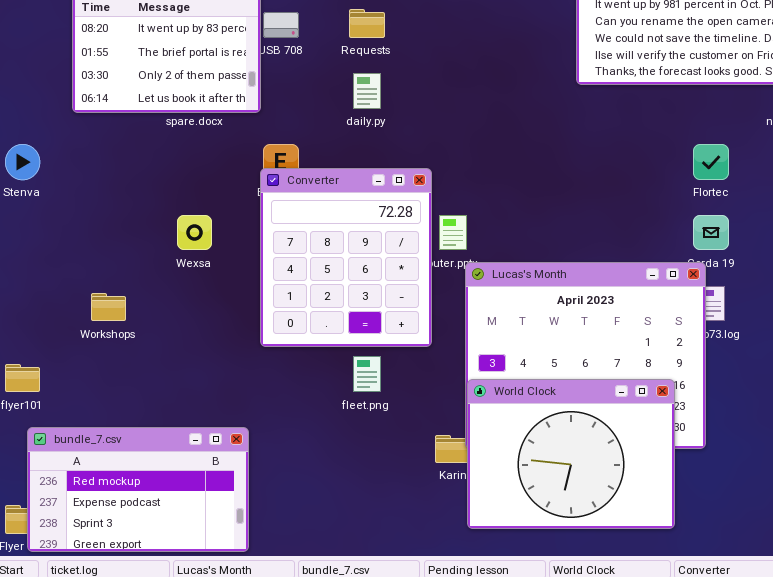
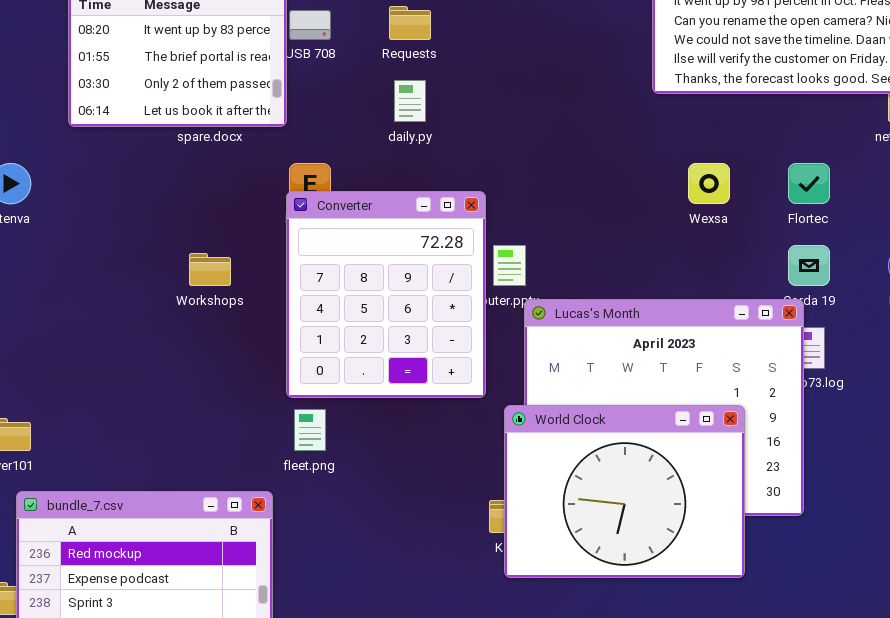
Wexsa: [177,215,212,250] -> [688,163,730,204], moved
Workshops: [91,293,126,321] -> [189,253,231,286], moved
fleet.png: [353,356,381,392] -> [294,409,326,451], moved
World Clock: [467,379,675,529] -> [504,405,745,578], moved

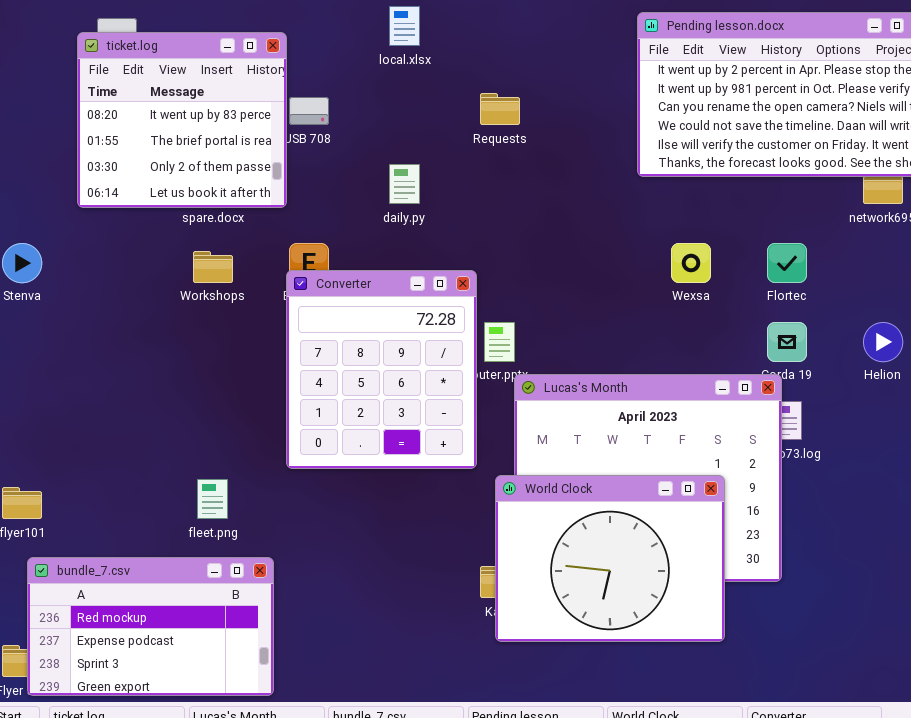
Requests: [389,6,431,40] -> [480,93,520,125], moved
Workshops: [189,253,231,286] -> [193,251,233,283], moved
fleet.png: [294,409,326,451] -> [197,479,228,519], moved

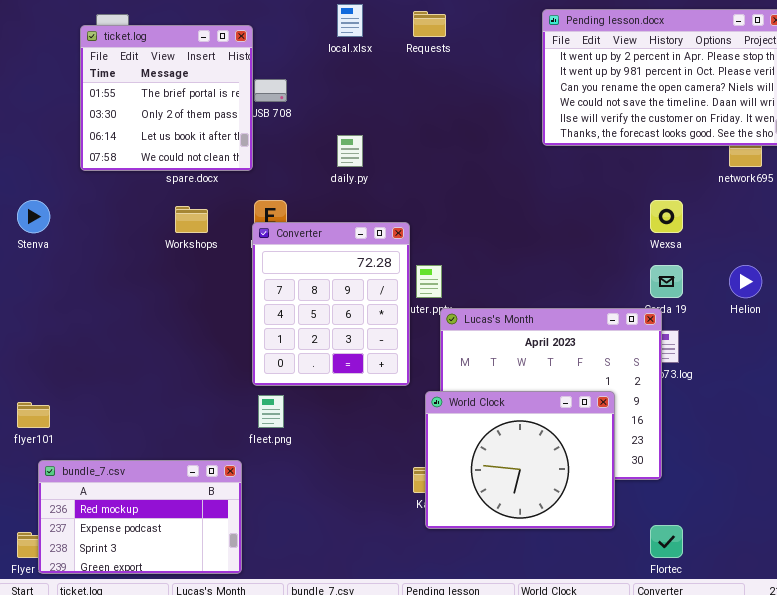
ticket.log: [77,32,287,208] -> [80,25,253,171], scrolled down 1 row
Requests: [480,93,520,125] -> [413,11,446,37], moved
Wexsa: [671,243,711,283] -> [650,200,683,233], moved
Flortec: [767,243,807,283] -> [650,525,683,558], moved
fleet.png: [197,479,228,519] -> [258,395,284,428], moved

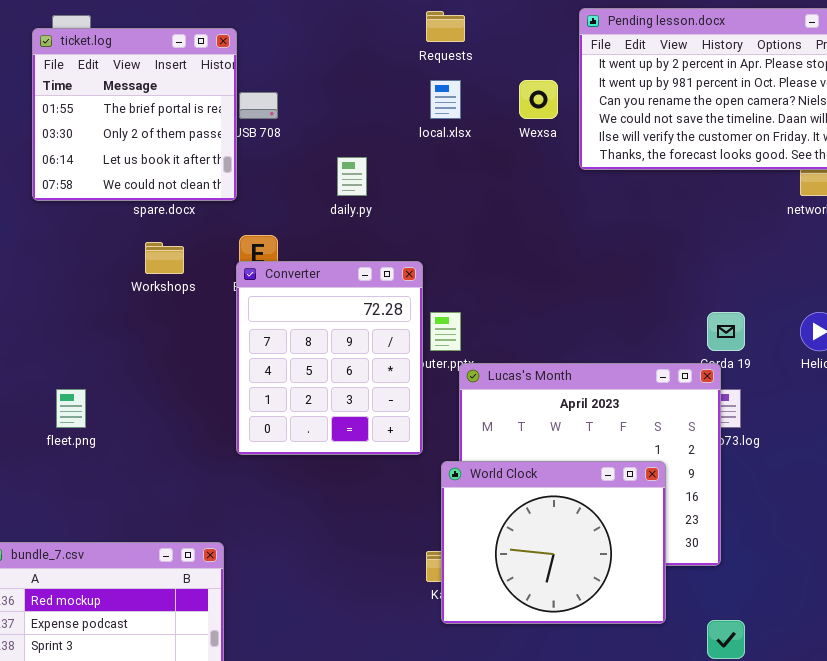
local.xlsx: [337,4,363,37] -> [430,80,461,119], moved
Wexsa: [650,200,683,233] -> [519,80,558,119], moved
fleet.png: [258,395,284,428] -> [56,389,86,428], moved

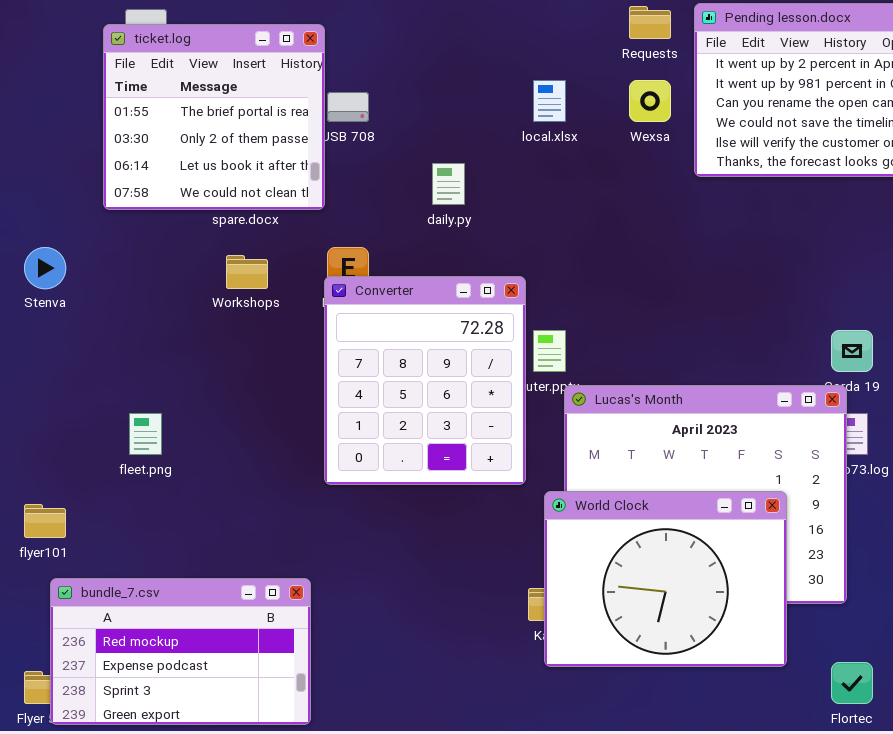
Requests: [426,11,465,42] -> [629,6,671,39], moved

